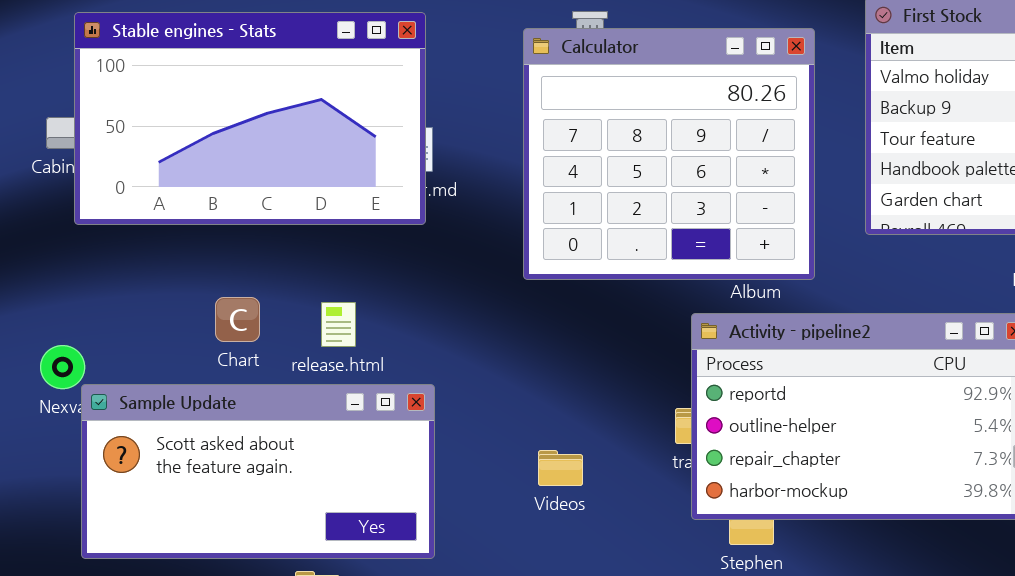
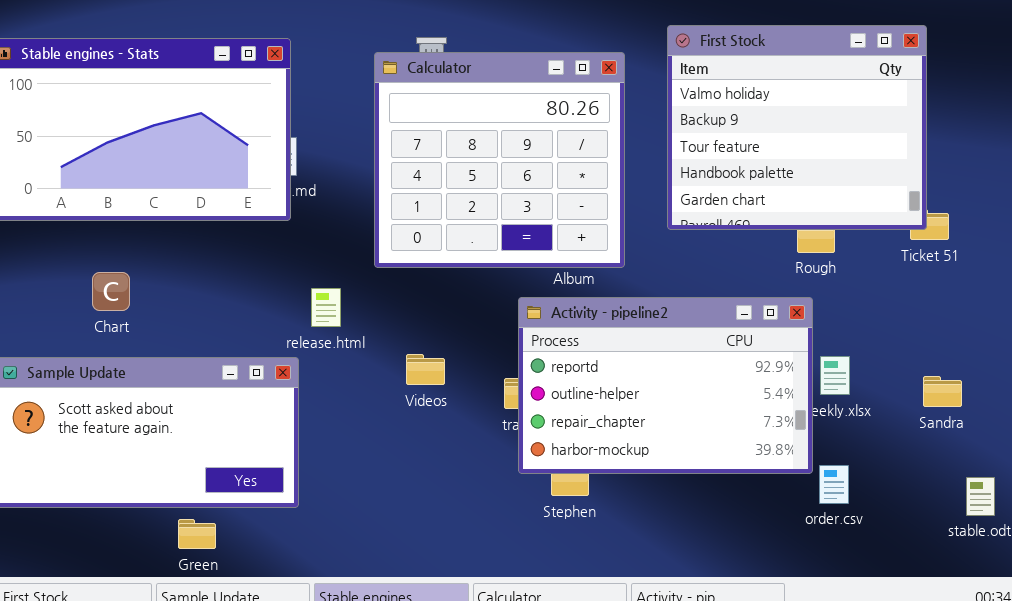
Chart: [215,297,260,342] -> [92,272,130,311], moved
release.html: [321,302,356,347] -> [311,288,341,327], moved
Videos: [538,450,583,486] -> [406,354,445,385], moved

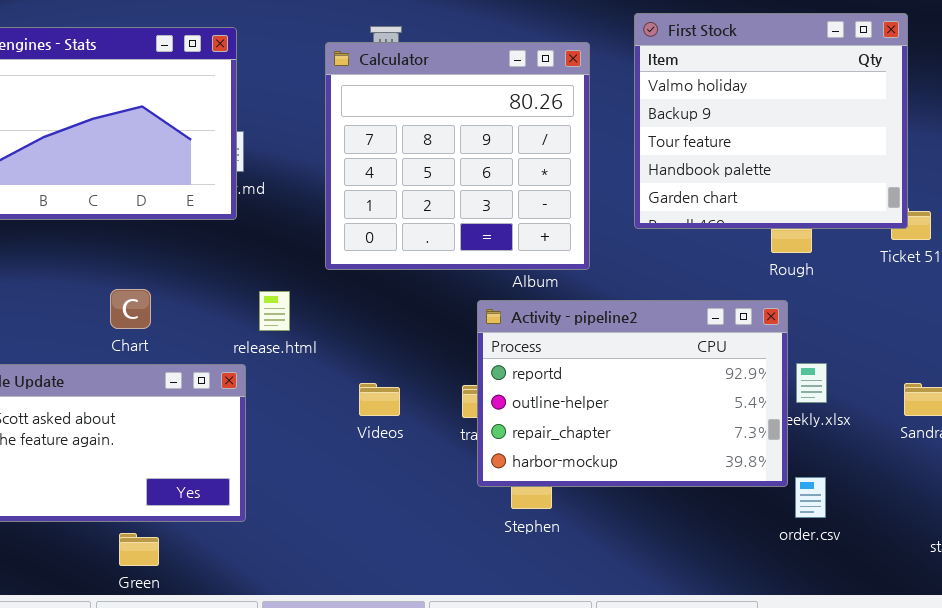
Chart: [92,272,130,311] -> [110,289,151,329], moved
Videos: [406,354,445,385] -> [359,383,400,416], moved

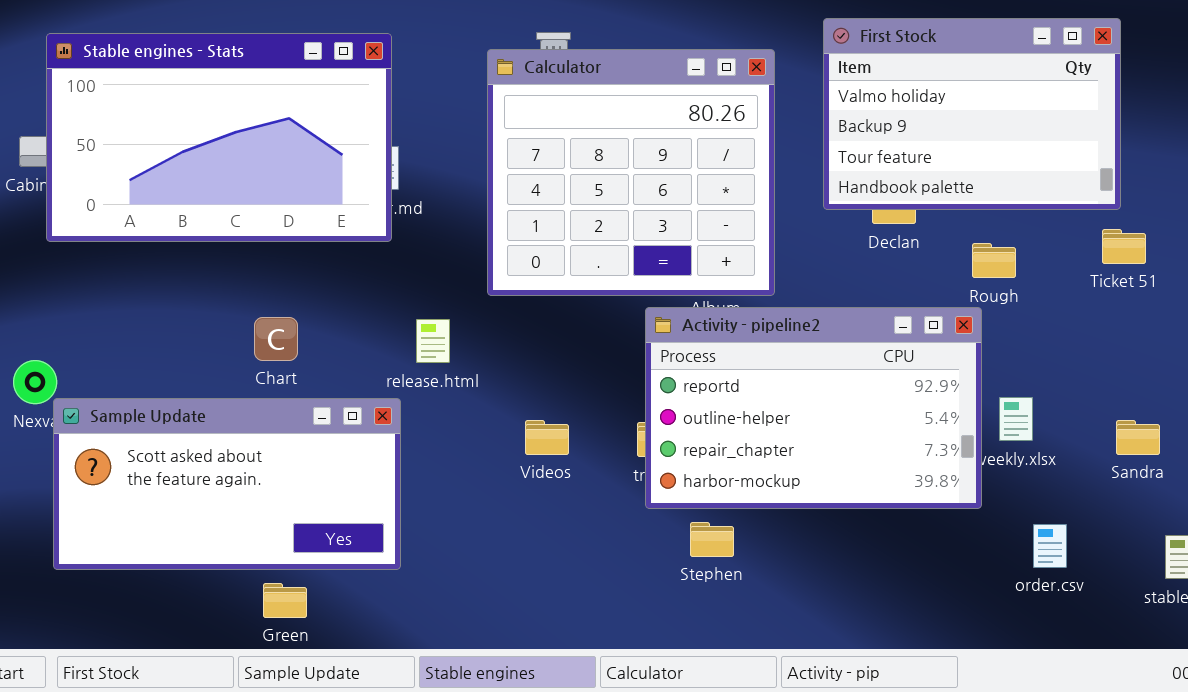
First Stock: [634,13,908,229] -> [823,18,1121,210], resized
Activity - pipeline2: [477,300,788,487] -> [645,307,982,509], moved
order.csv: [795,477,826,518] -> [1033,524,1067,568], moved

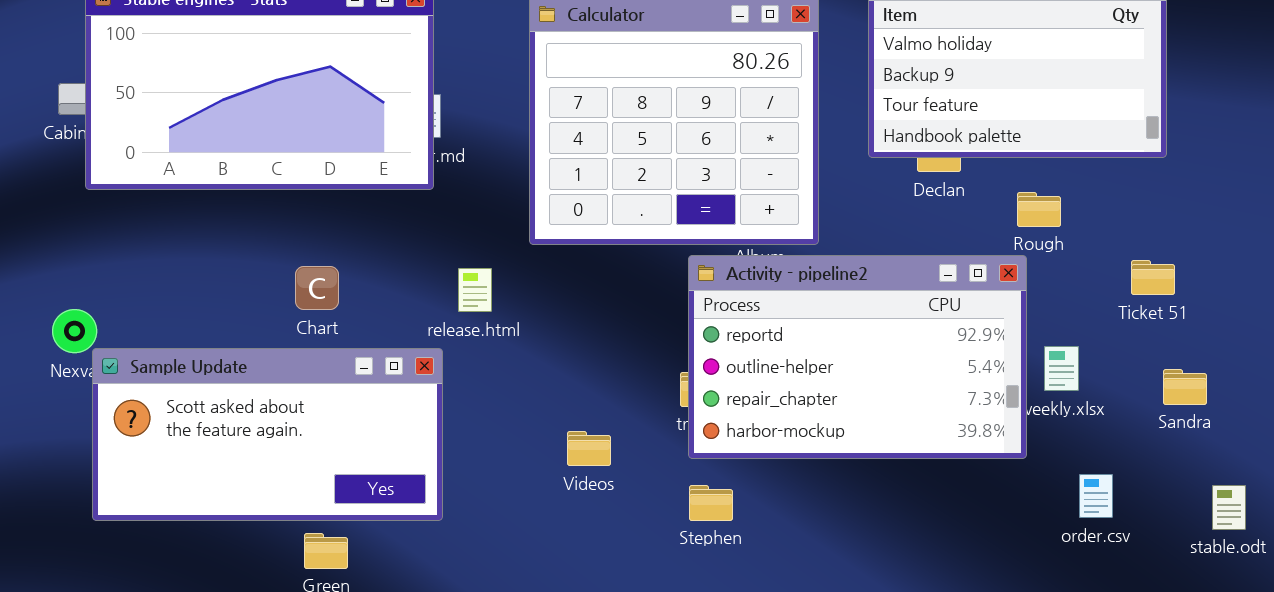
Ticket 51: [1102,229,1146,264] -> [1131,260,1175,295], moved
Videos: [525,420,569,455] -> [567,431,611,466], moved
Stephen: [690,522,734,557] -> [689,485,733,521], moved

